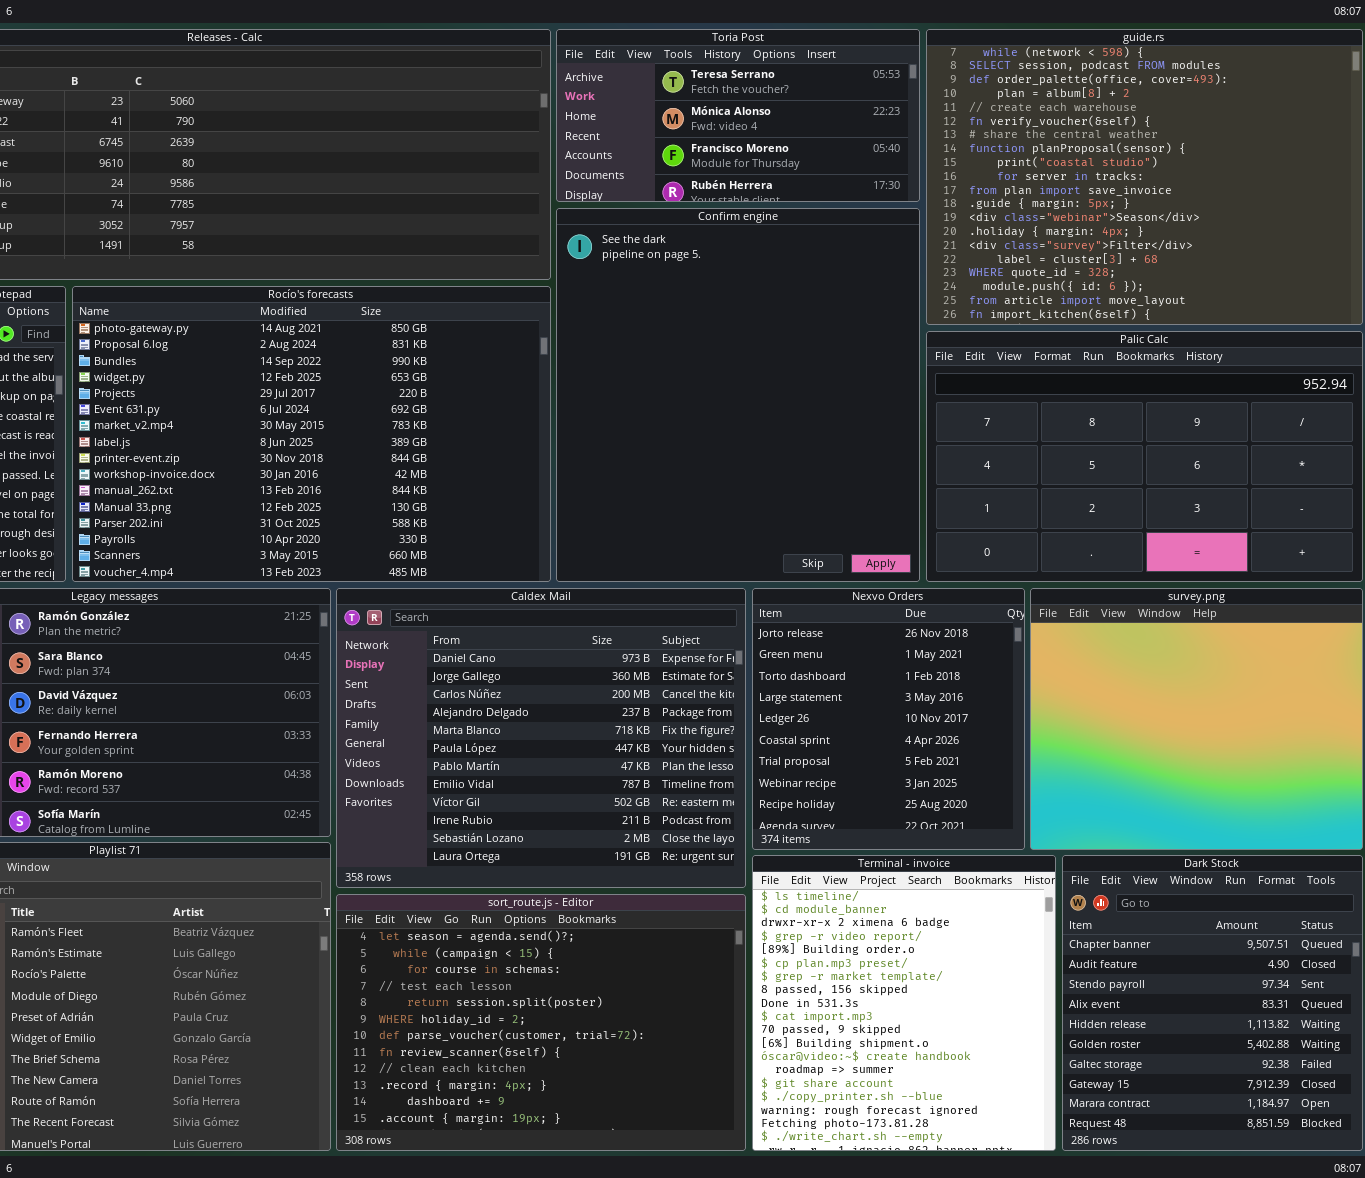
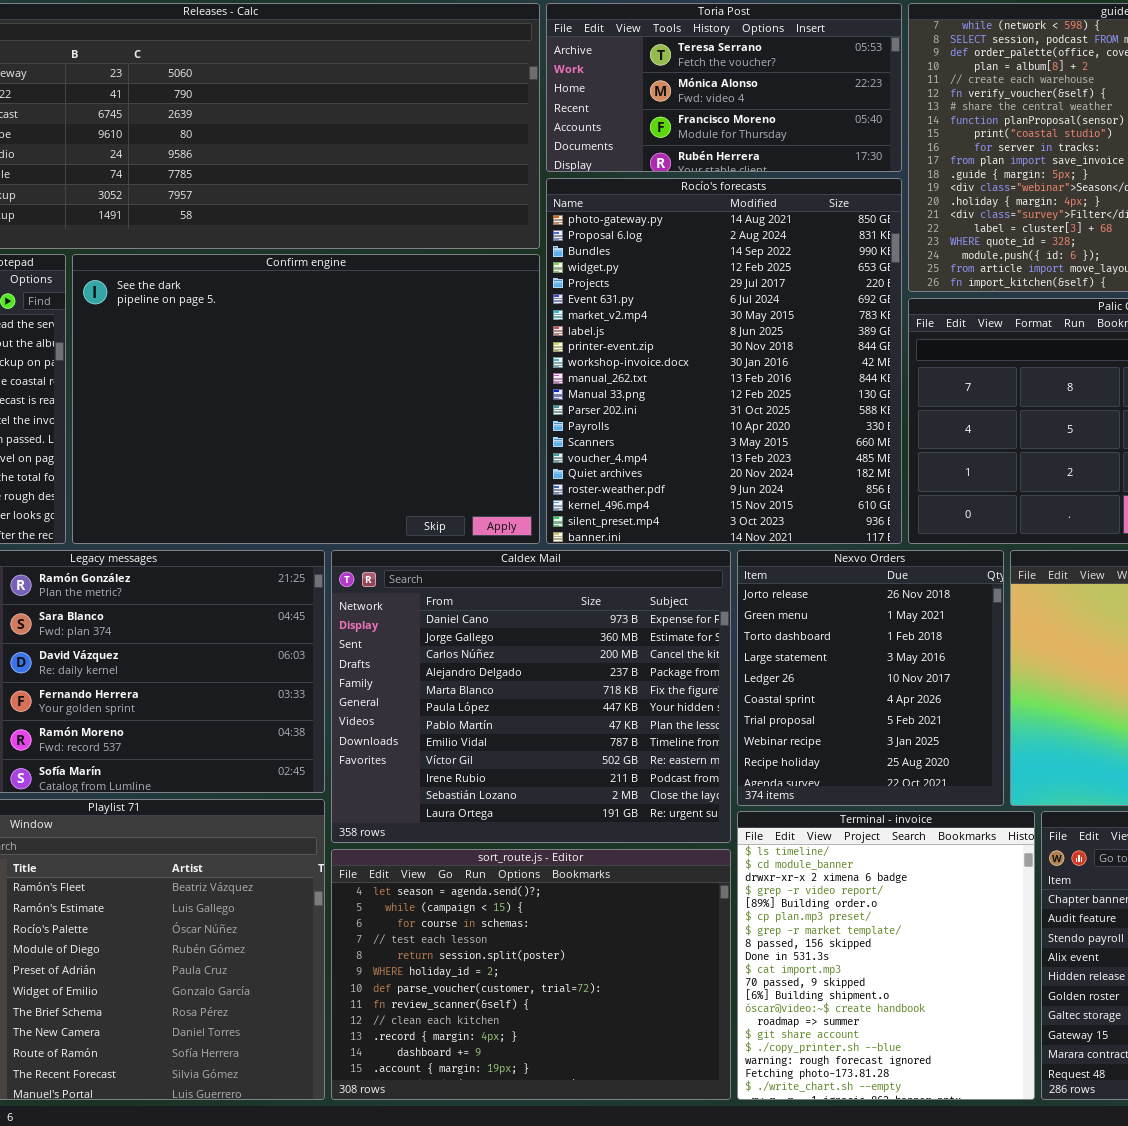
Confirm engine: [556,208,920,582] -> [72,254,540,544], moved, resized
Rocío's forecasts: [72,286,551,582] -> [546,178,902,544], moved, resized

